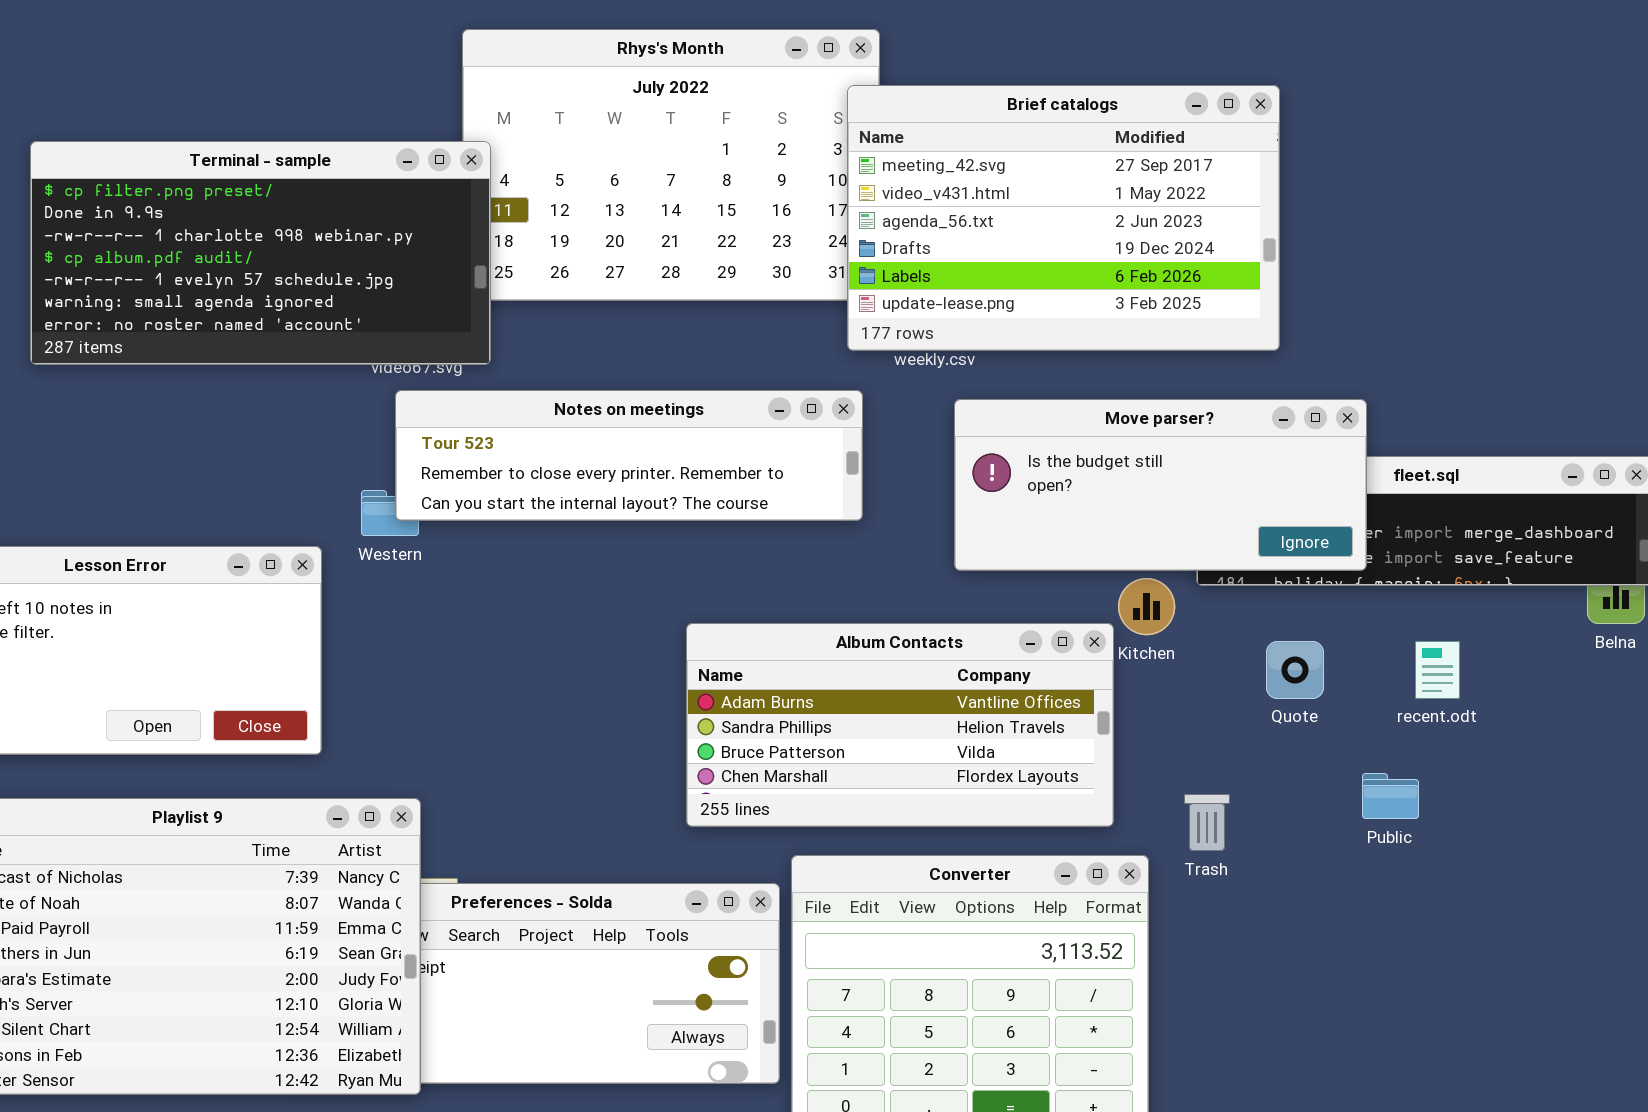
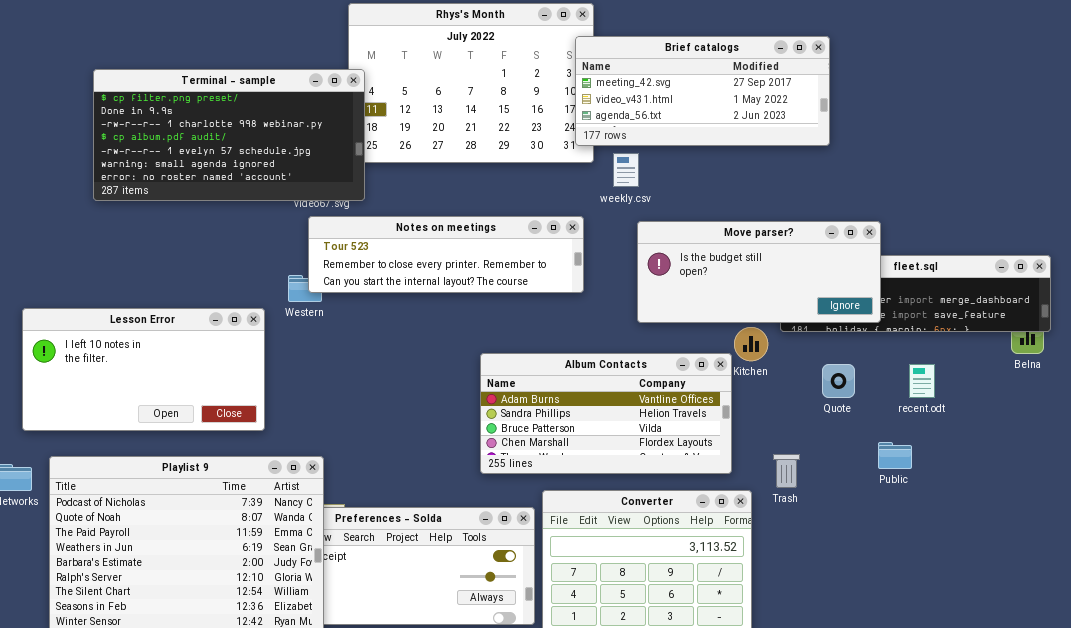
Brief catalogs: [847,85,1280,351] -> [575,36,830,146], resized

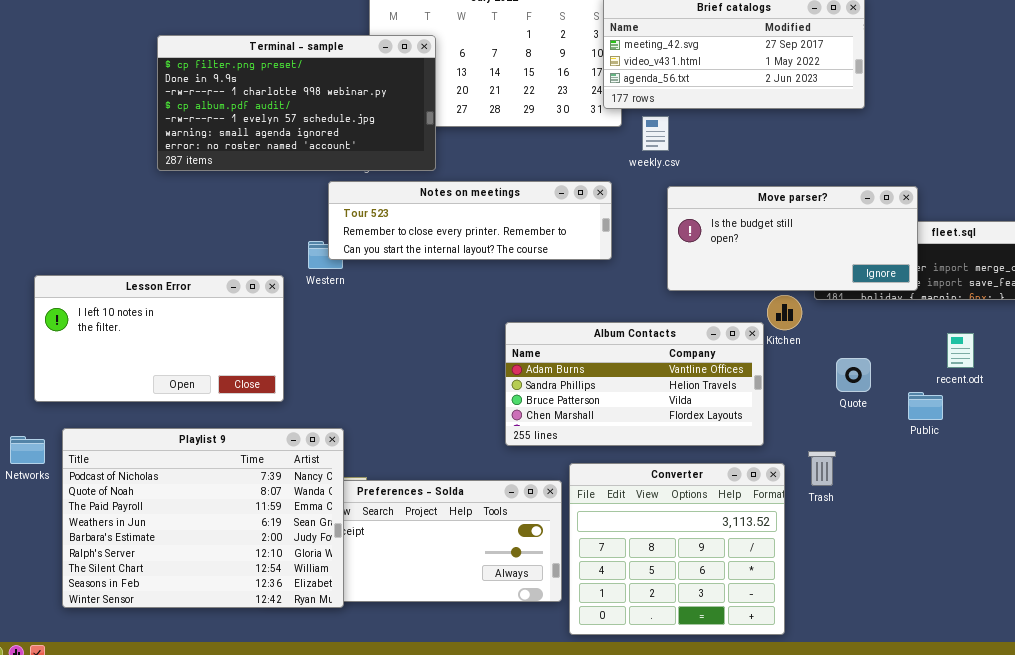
Terminal - sample: [93,69,365,201] -> [157,35,436,171], moved
Quote: [822,364,855,398] -> [836,358,871,392], moved
Public: [878,442,912,469] -> [908,392,943,420], moved
Trash: [773,454,800,488] -> [808,451,836,486], moved

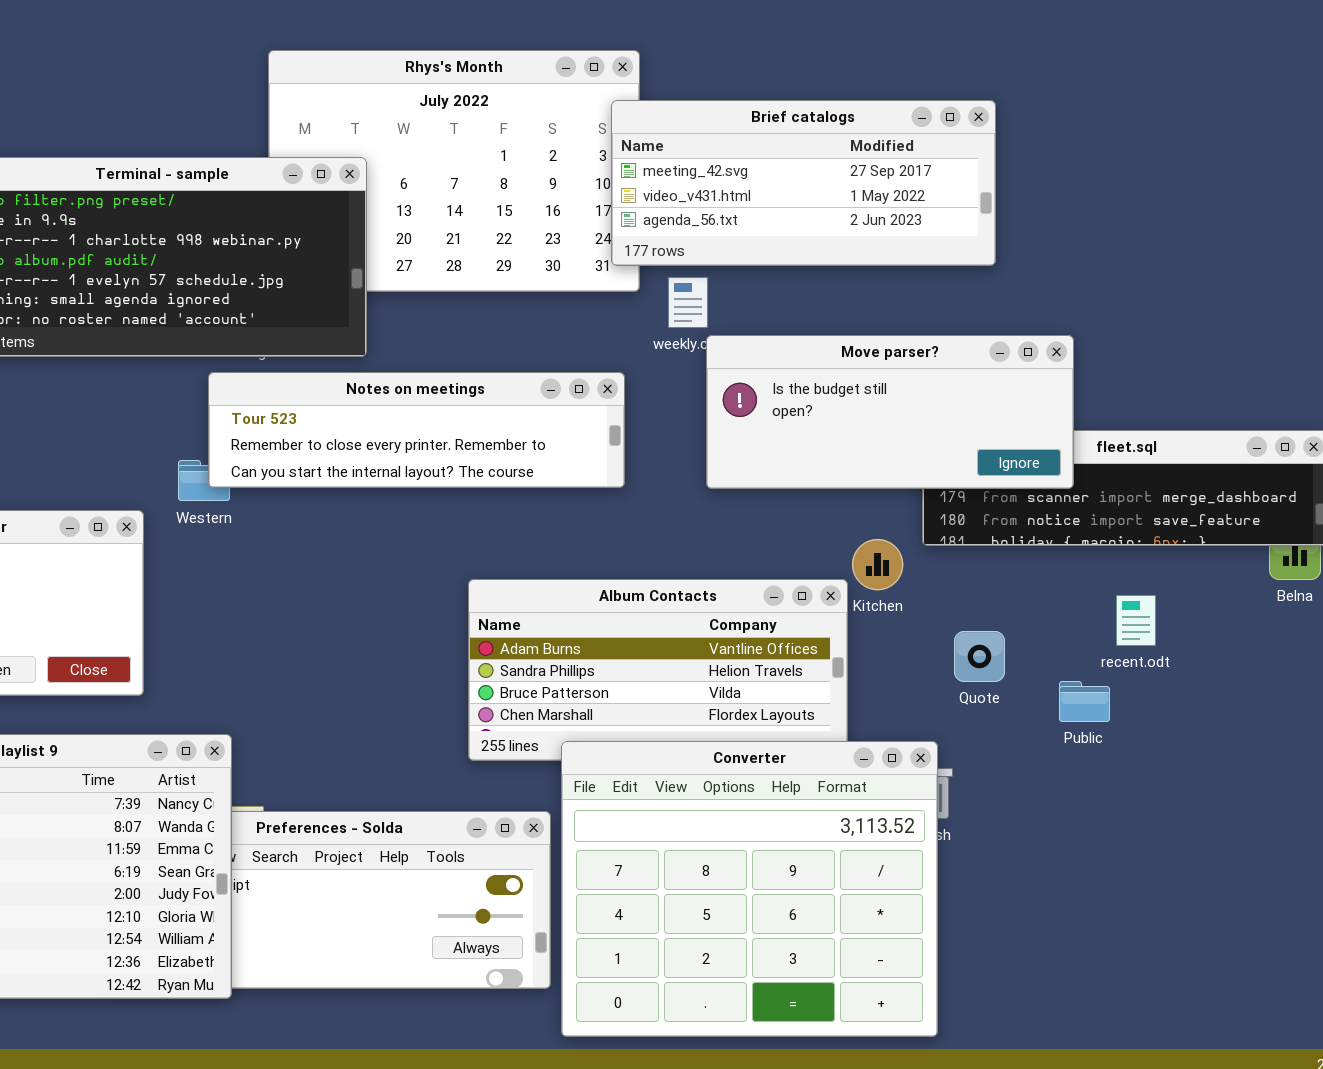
Move parser?: [667,186,918,291] -> [706,335,1074,489], moved
Converter: [569,463,785,635] -> [561,741,938,1037], resized

